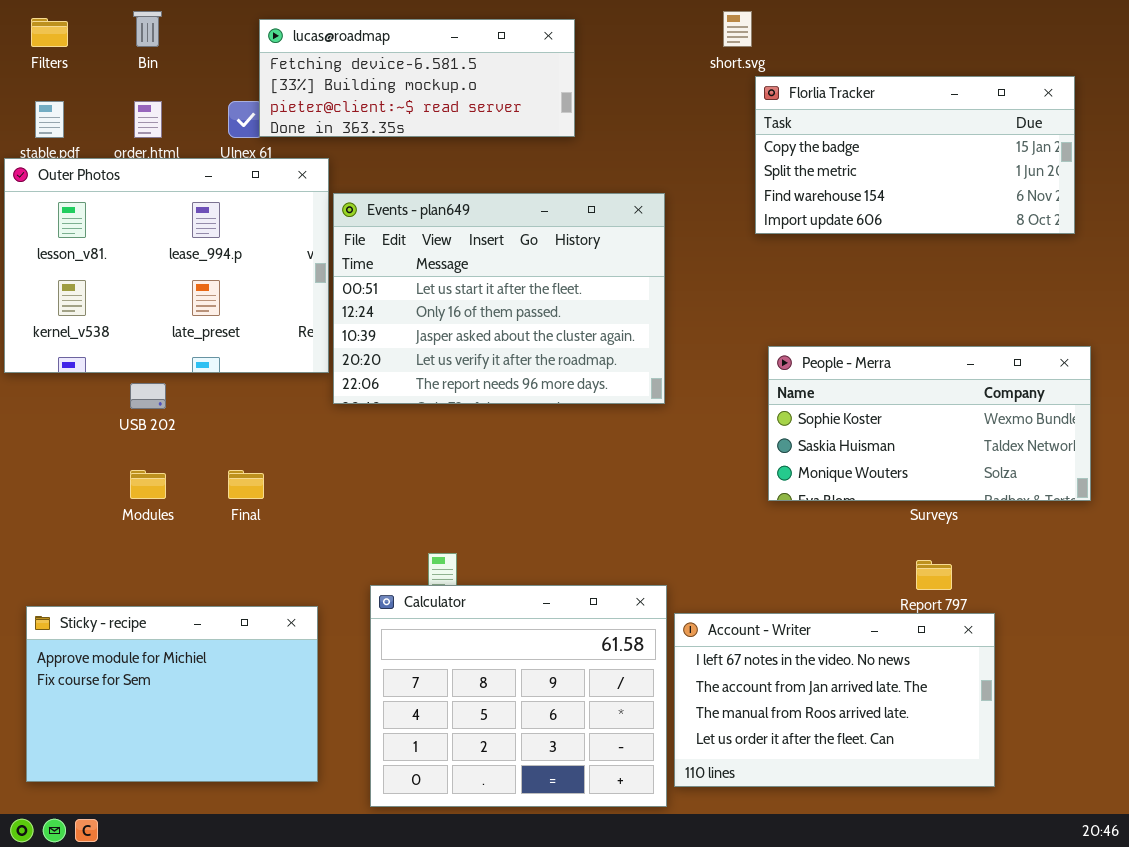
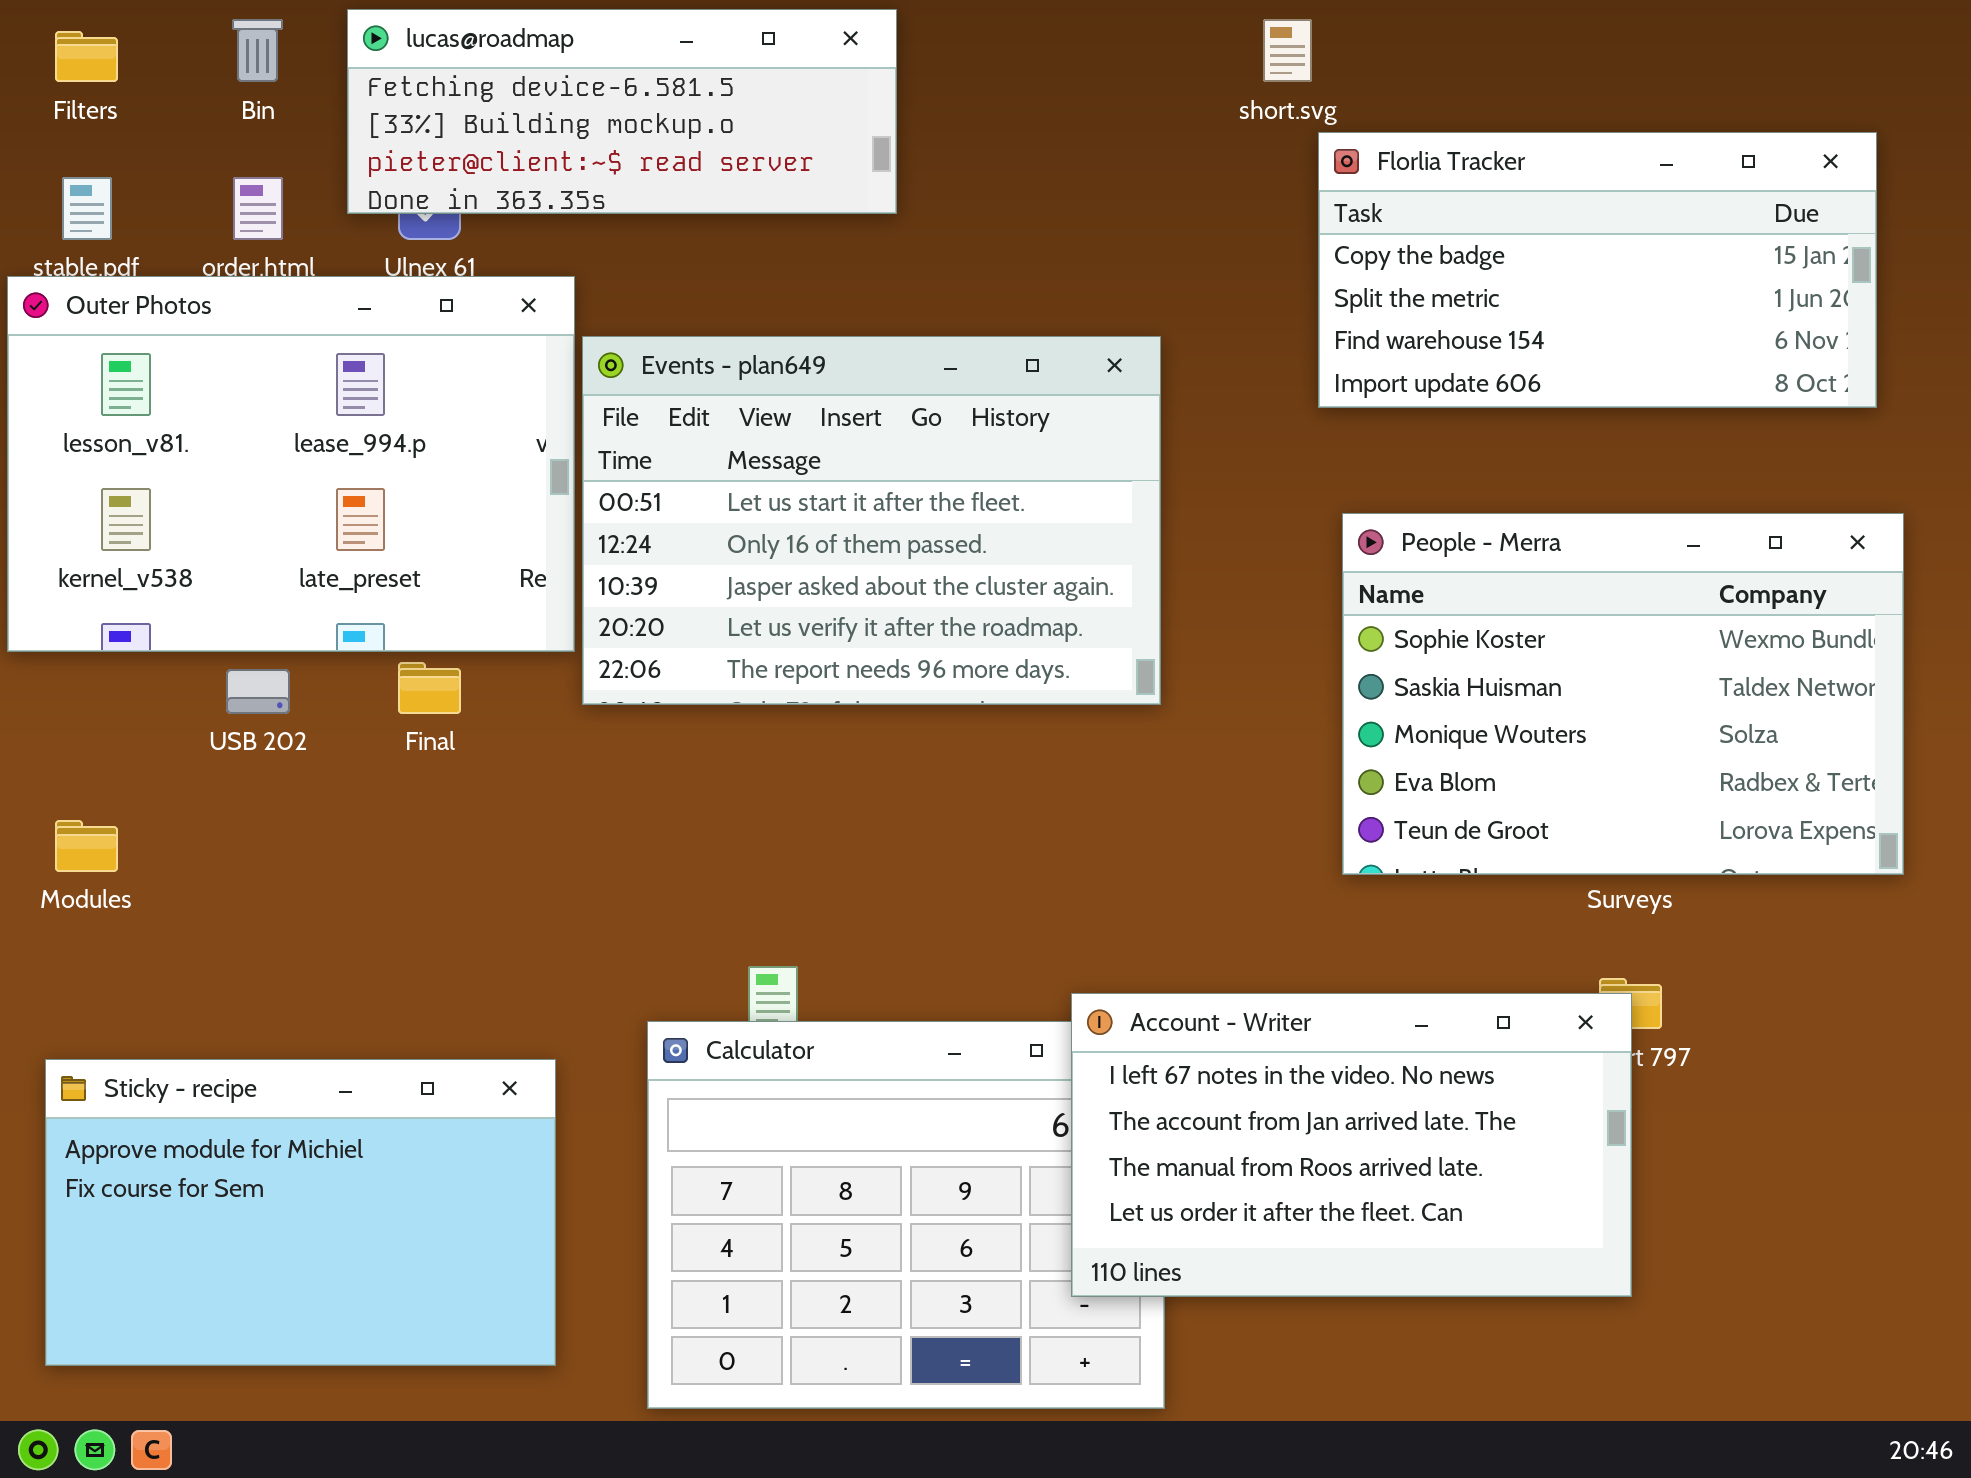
lucas@roadmap: [259,19,575,137] -> [347,9,897,214], moved
People - Merra: [768,346,1091,501] -> [1342,513,1904,875], resized
Modules: [130,470,166,499] -> [55,820,118,872], moved
Final: [228,470,264,499] -> [398,662,461,714], moved
Account - Writer: [674,613,995,787] -> [1071,993,1632,1297], moved

